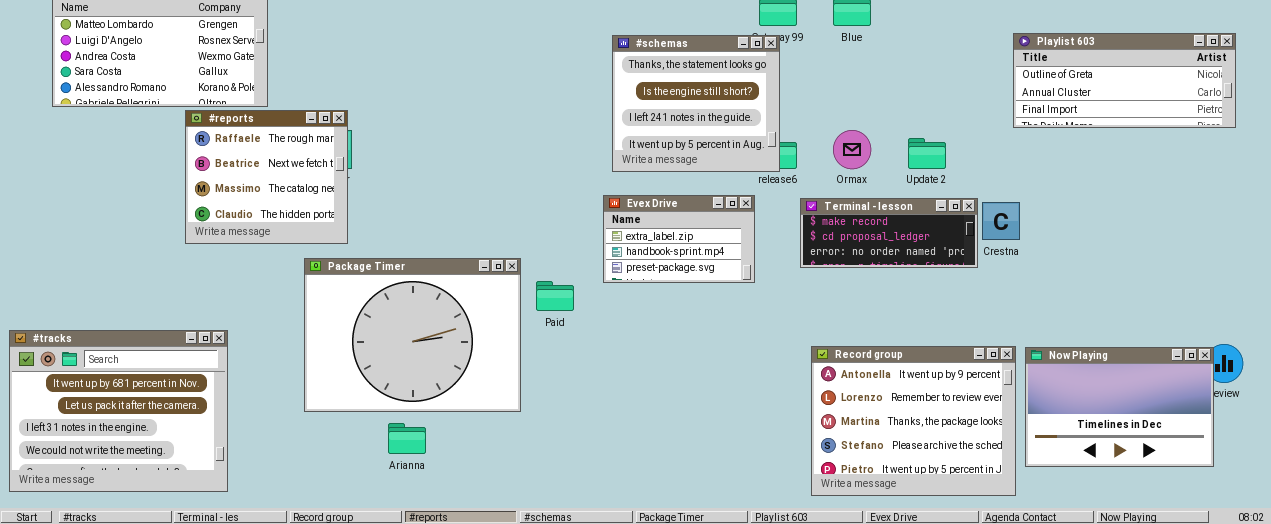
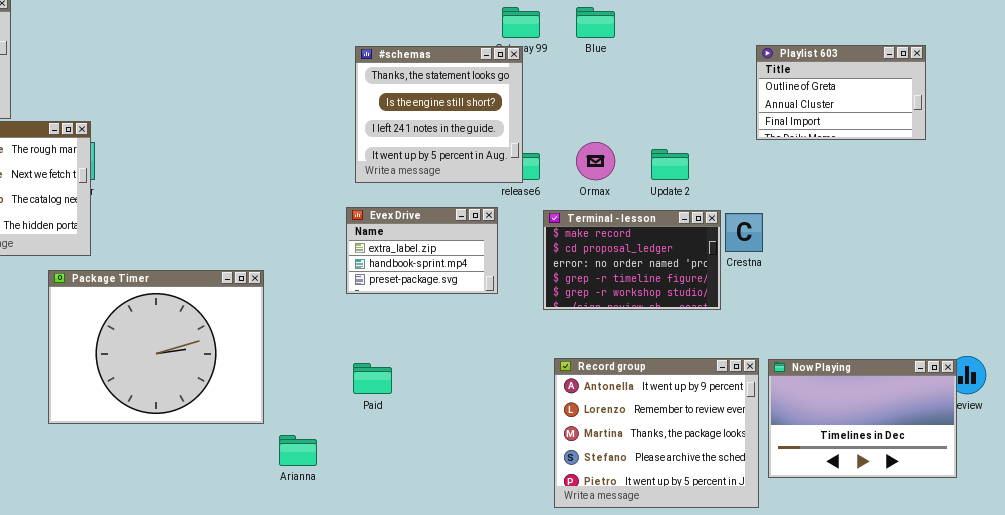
Playlist 603: [1013,33,1236,128] -> [756,45,926,140], resized
Terminal - lesson: [800,198,978,268] -> [543,210,721,310], resized
Paid: [536,281,574,311] -> [353,363,392,394], moved
Arianna: [388,423,426,454] -> [279,435,317,466], moved

